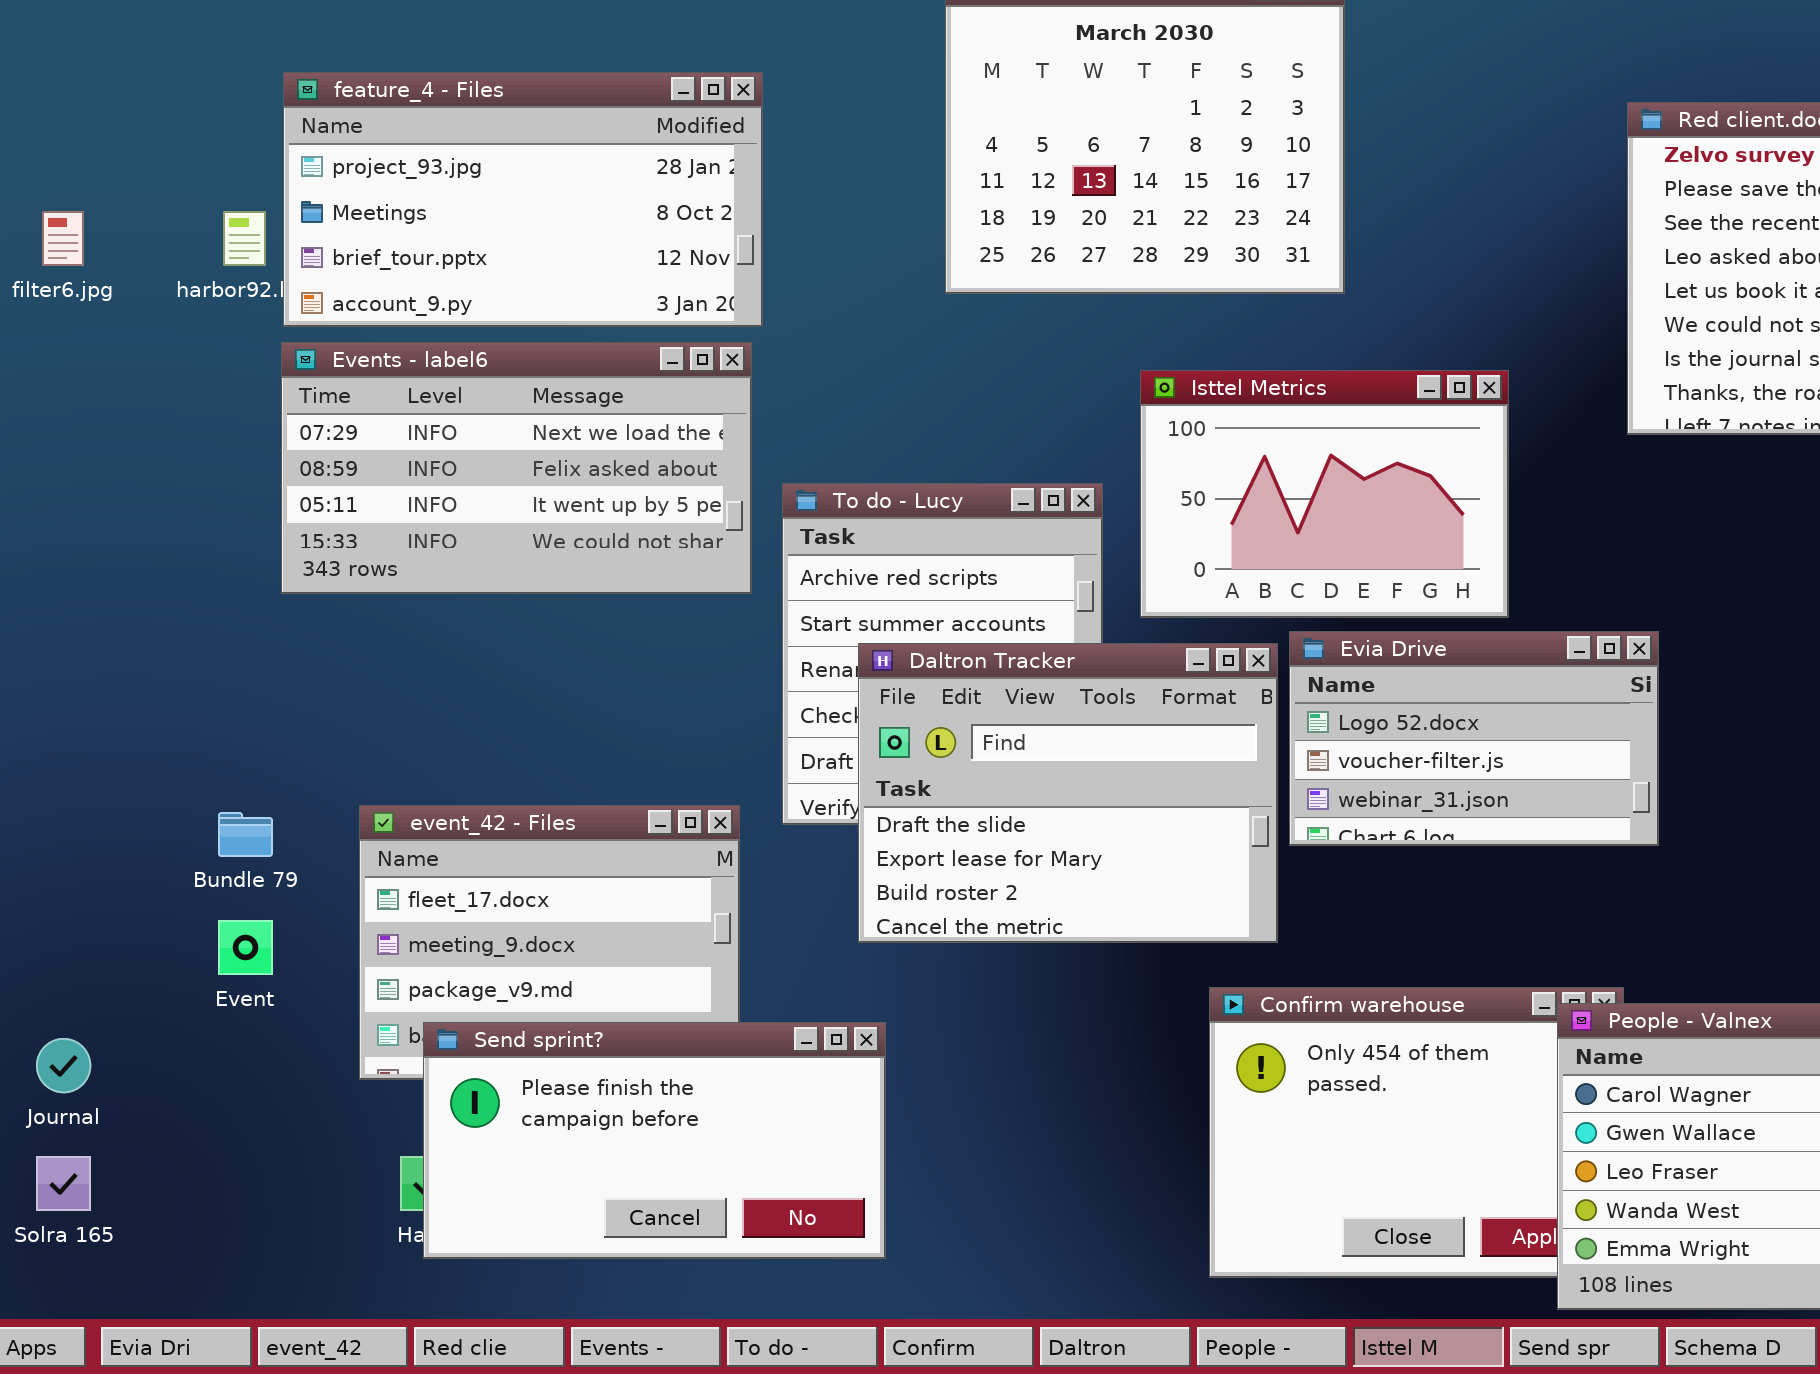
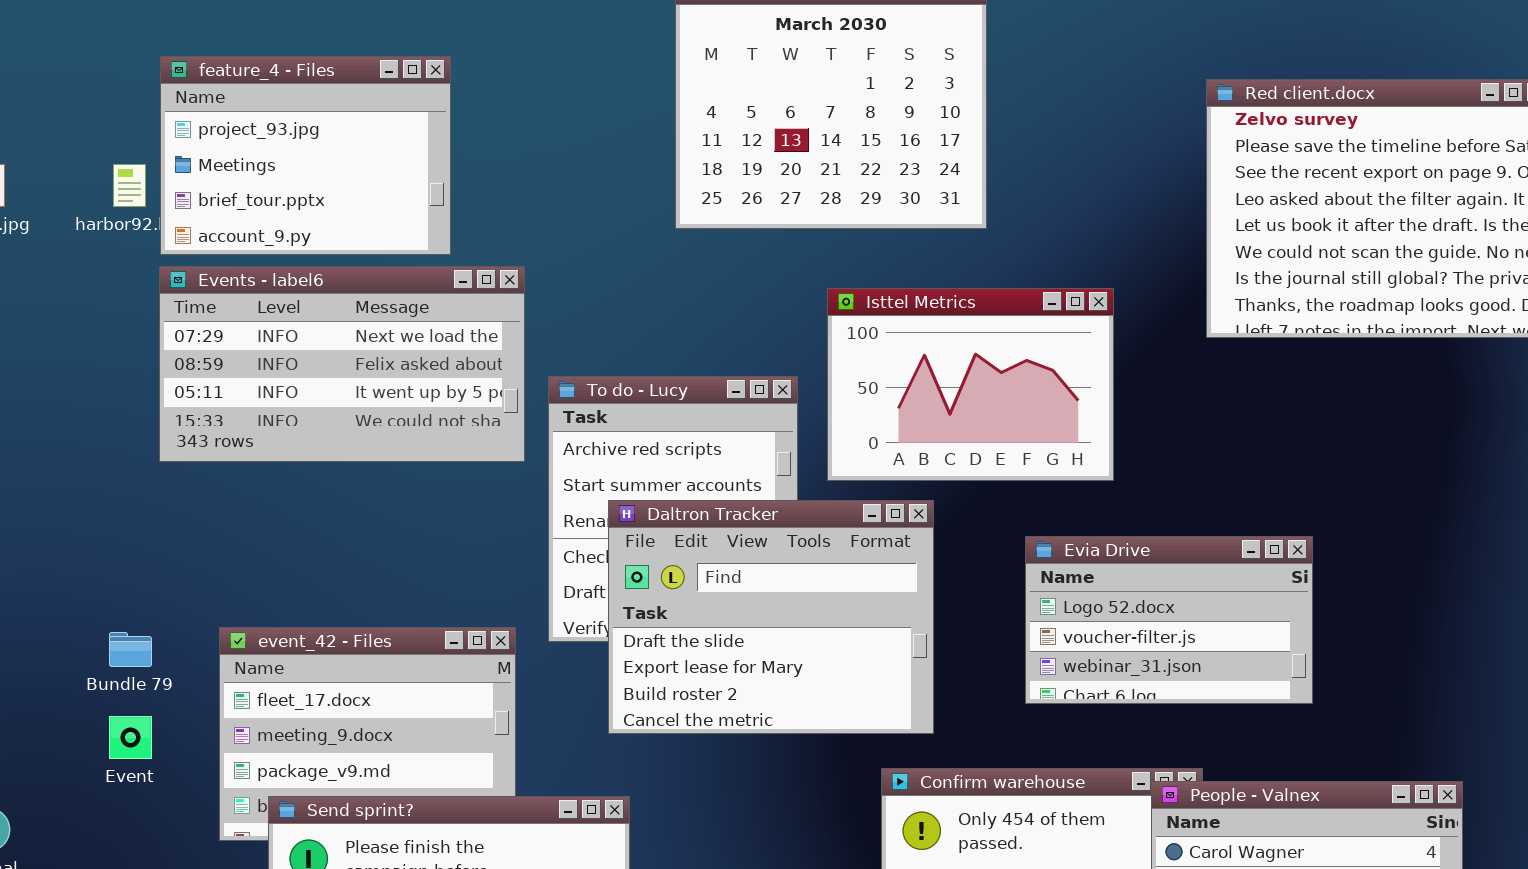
feature_4 - Files: [283,72,763,327] -> [160,56,451,255], resized
Evia Drive: [1289,631,1659,846] -> [1025,536,1313,704], moved

